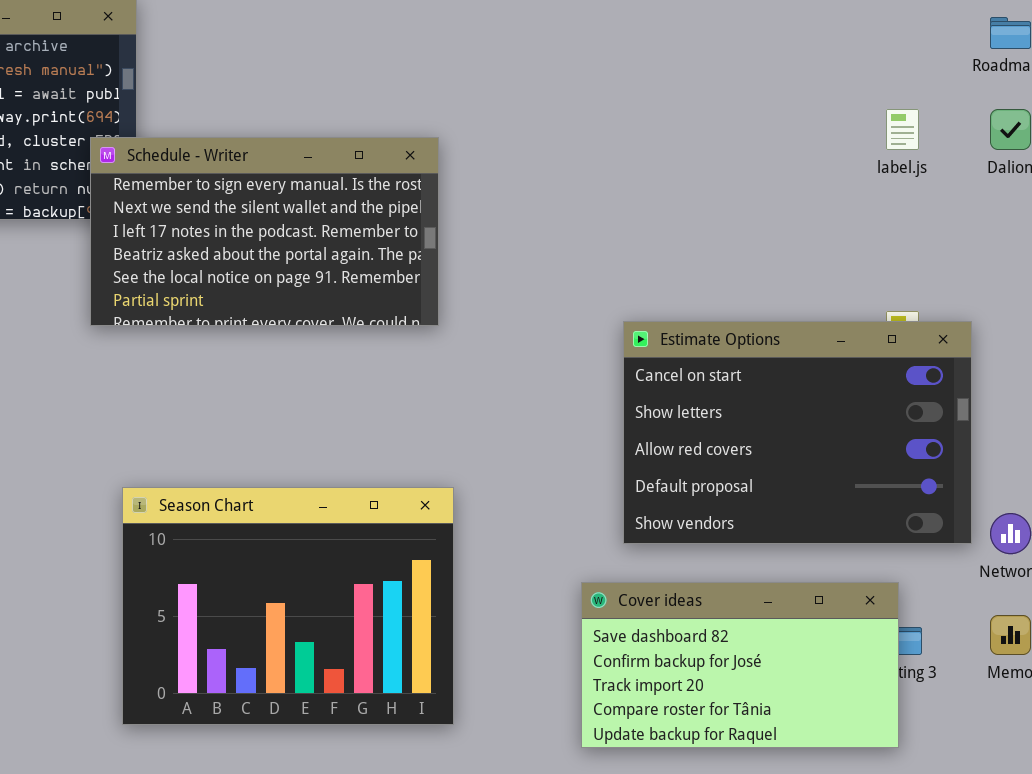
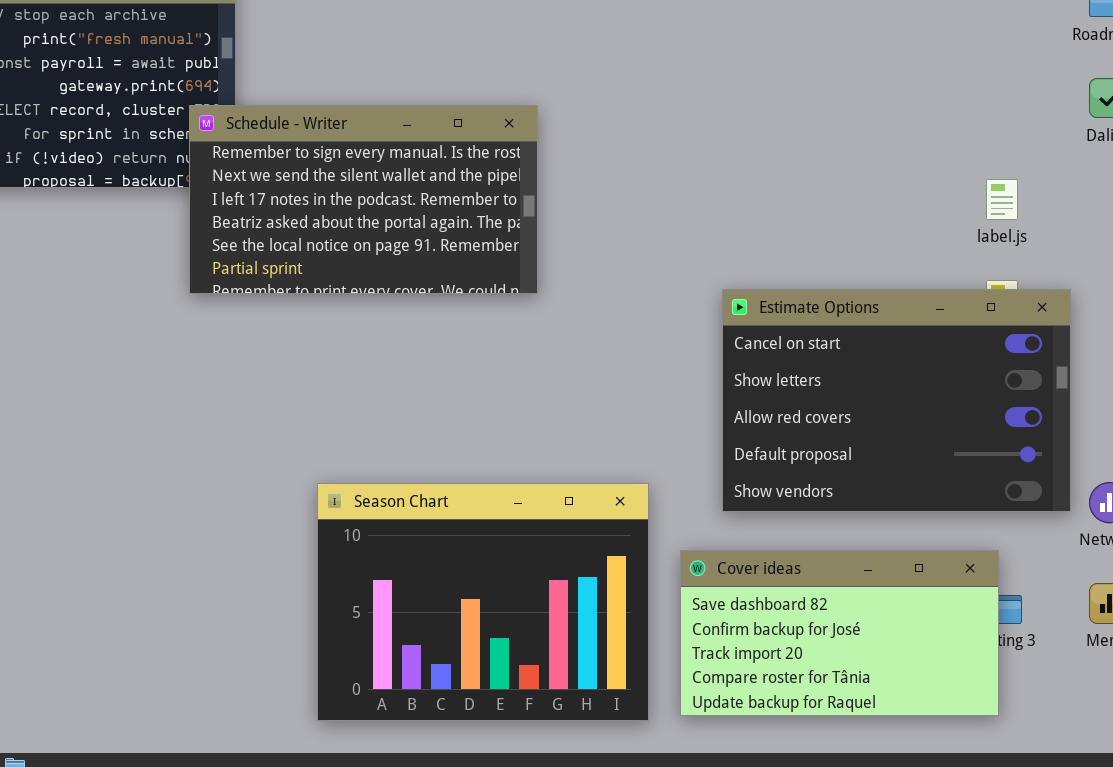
label.js: [886,109,919,150] -> [986,179,1018,220], moved
Season Chart: [122,487,454,725] -> [317,483,649,721], moved

